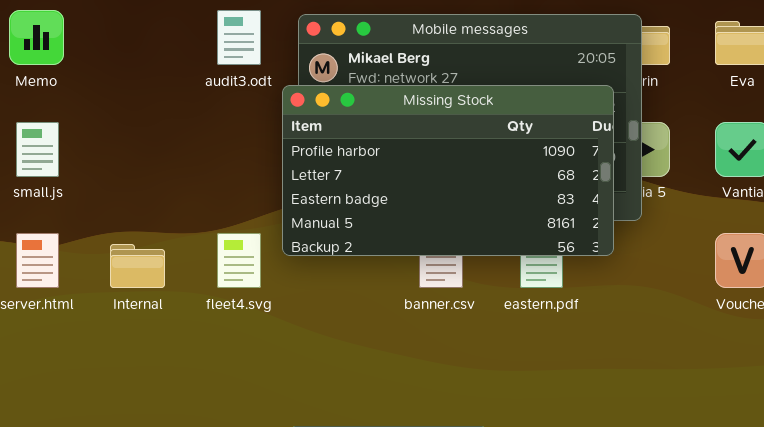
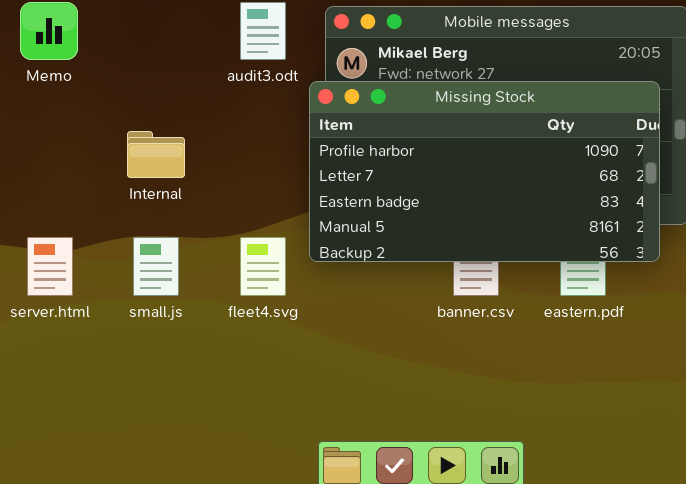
small.js: [16,122,59,177] -> [133,237,179,296], moved
Internal: [110,244,165,288] -> [127,131,185,178], moved

